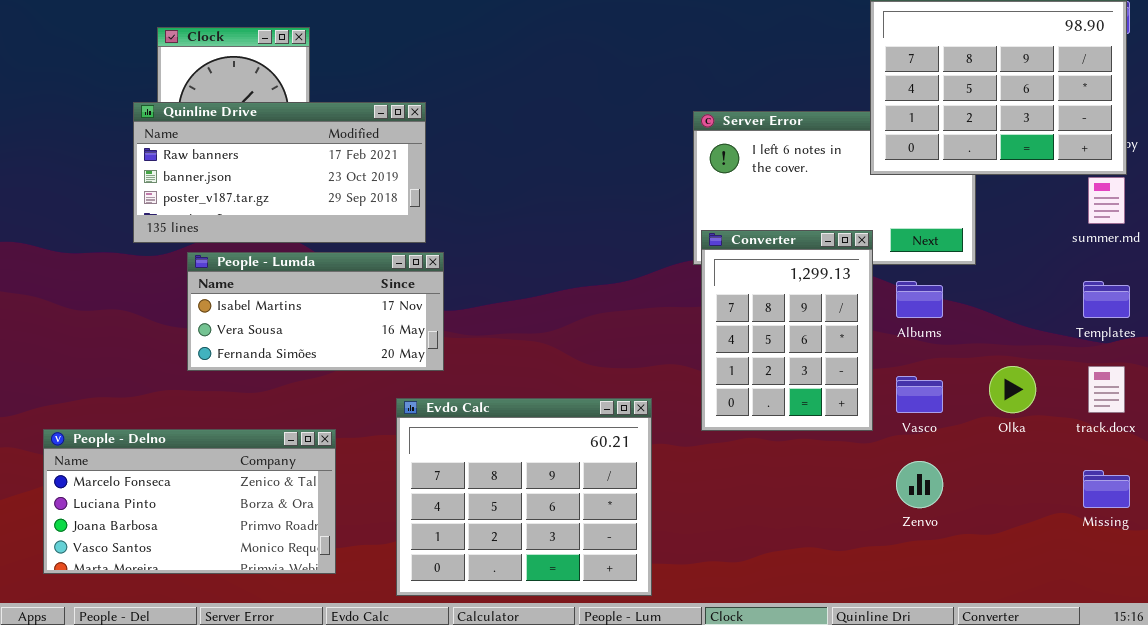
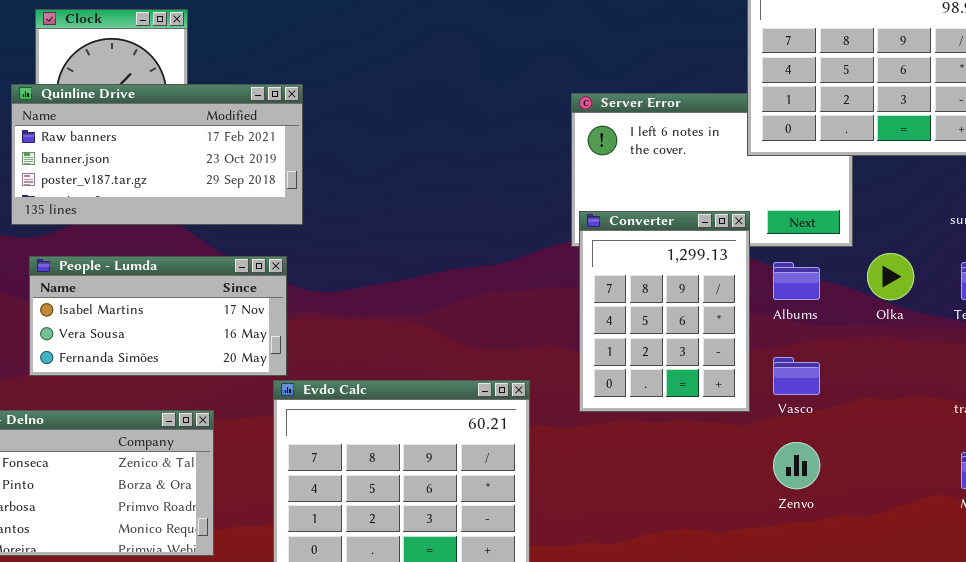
People - Lumda: [187,252,444,371] -> [29,256,287,376], moved
Olka: [989,366,1036,413] -> [867,253,914,300], moved

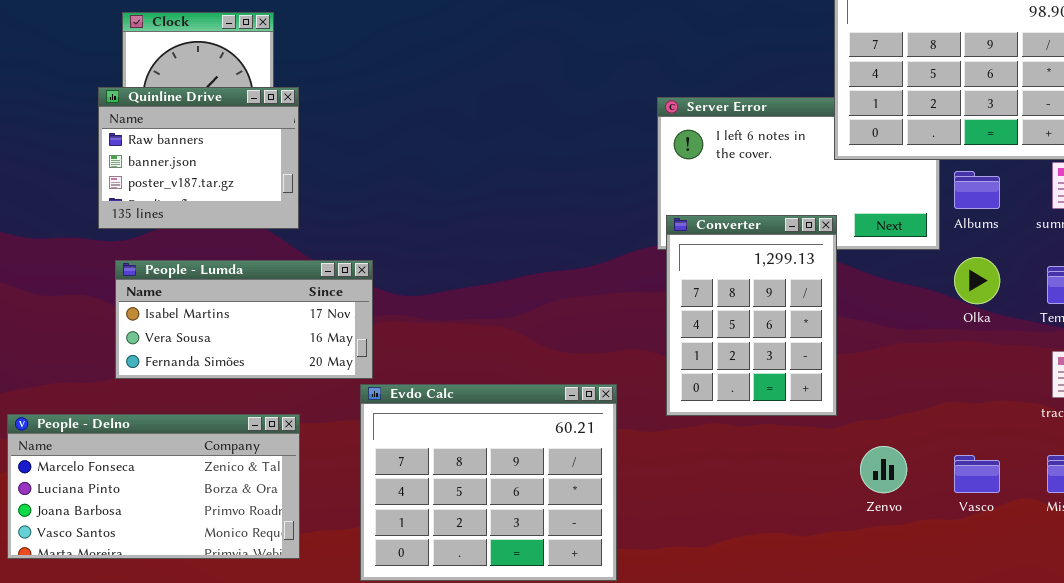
Quinline Drive: [11,84,303,225] -> [98,87,299,229], resized
Albums: [773,262,820,300] -> [954,171,1000,209], moved
Vasco: [773,357,820,395] -> [954,455,1000,493], moved

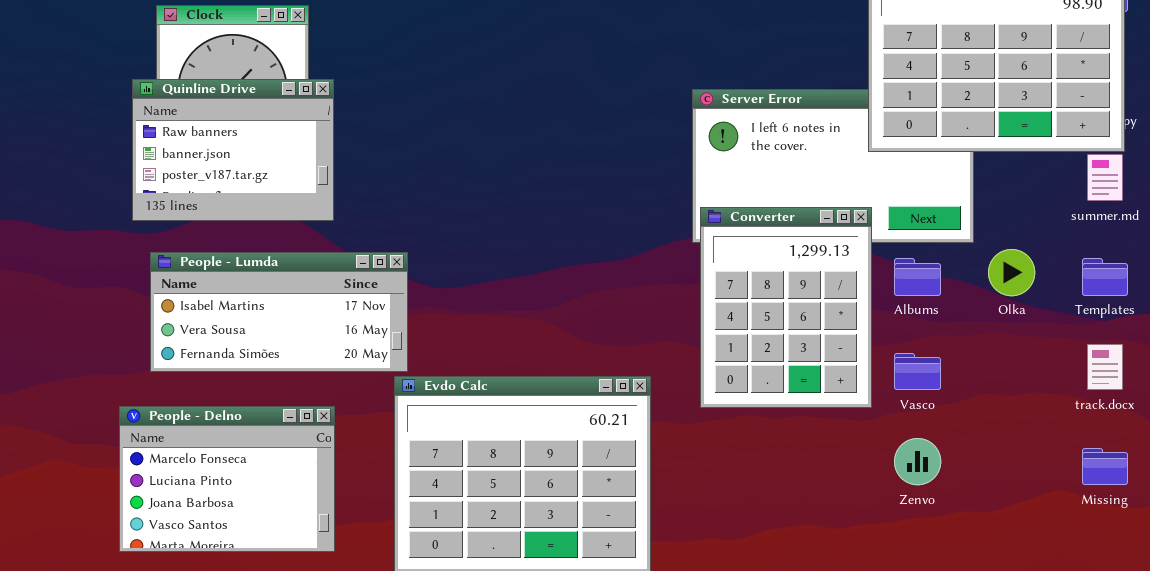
Albums: [954,171,1000,209] -> [894,258,941,296], moved
People - Delno: [7,414,300,559] -> [119,406,335,552], resized
Vasco: [954,455,1000,493] -> [894,353,941,390], moved

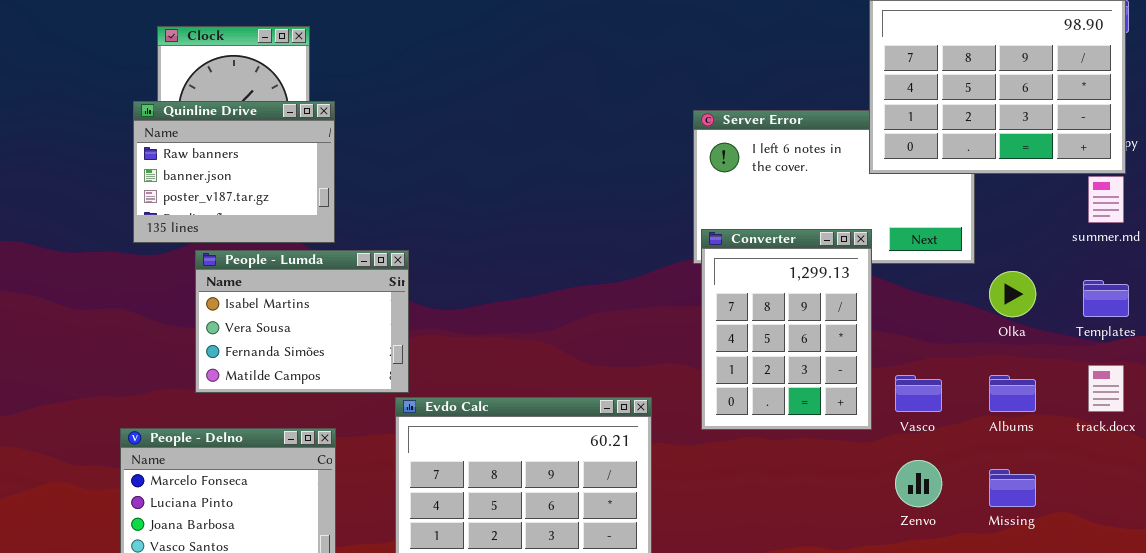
People - Lumda: [150,252,408,372] -> [195,250,409,393], resized
Albums: [894,258,941,296] -> [989,375,1036,412], moved
Missing: [1082,448,1128,485] -> [989,469,1036,507], moved

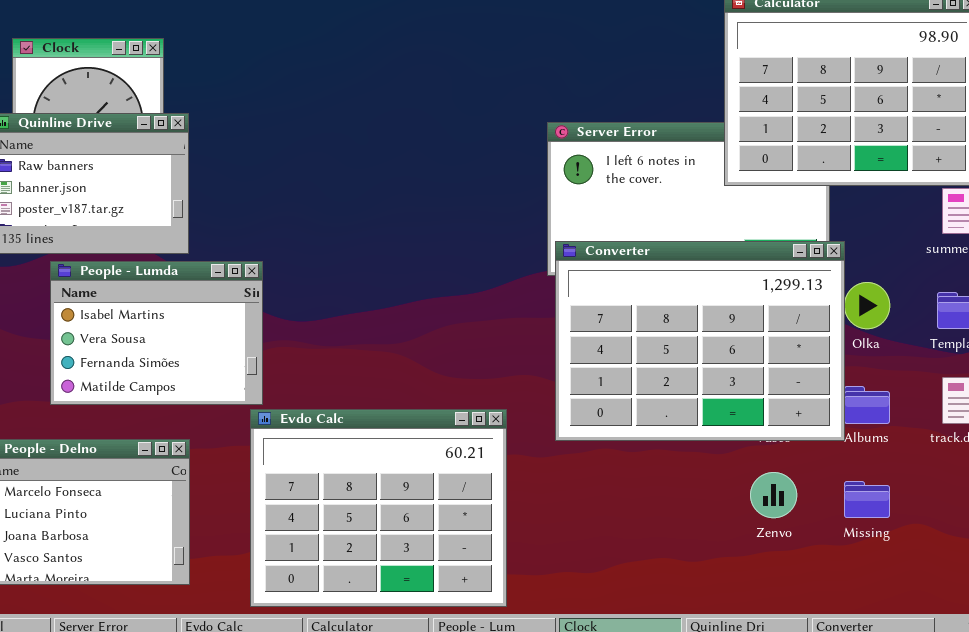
Converter: [701,229,872,430] -> [555,241,845,441], resized

